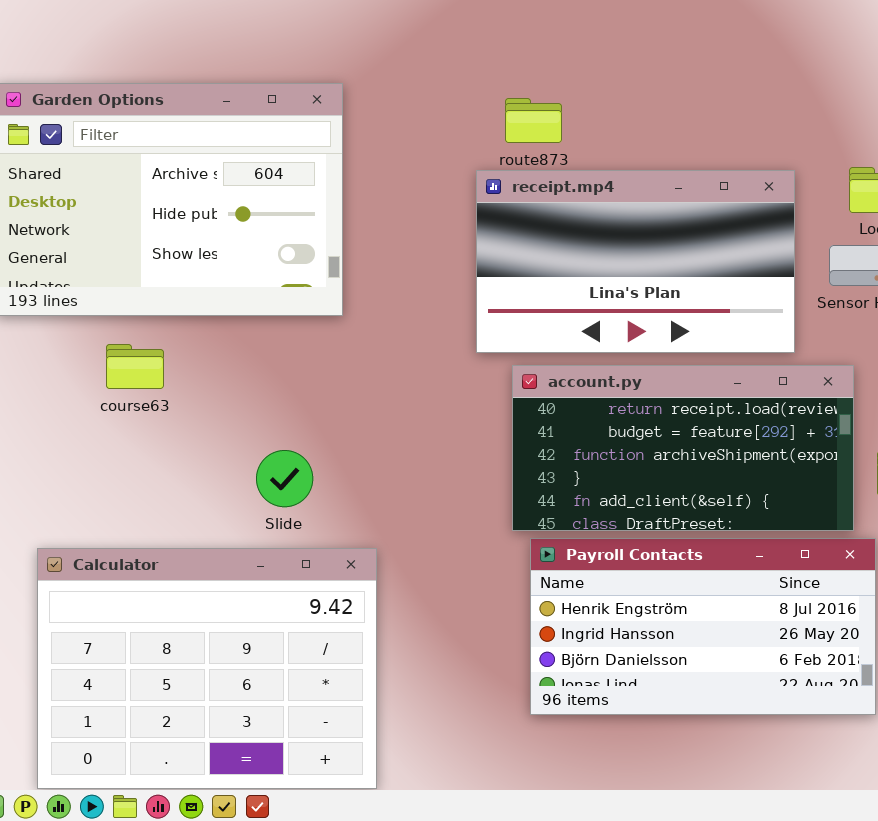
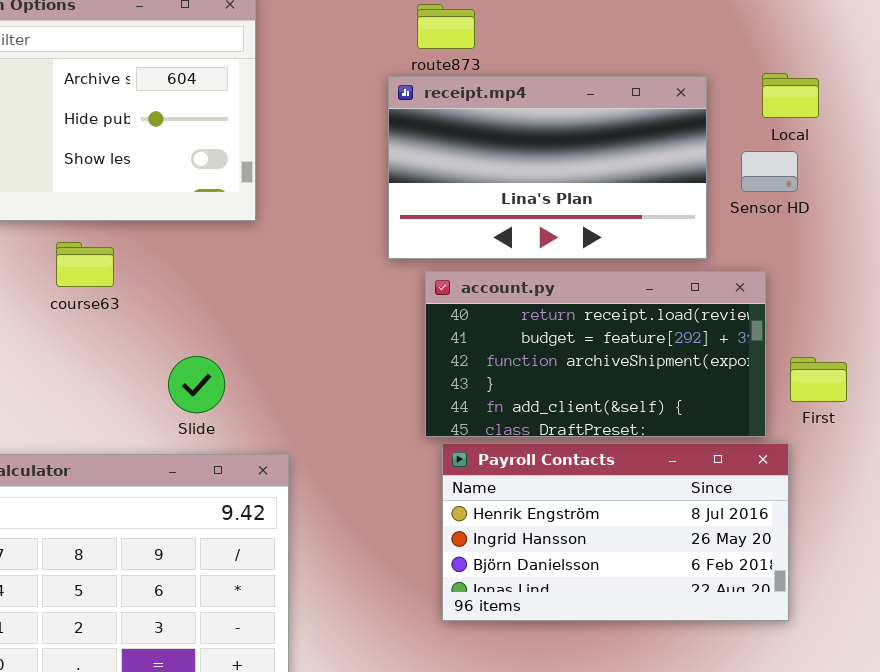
course63: [106,344,164,389] -> [56,242,114,287], moved

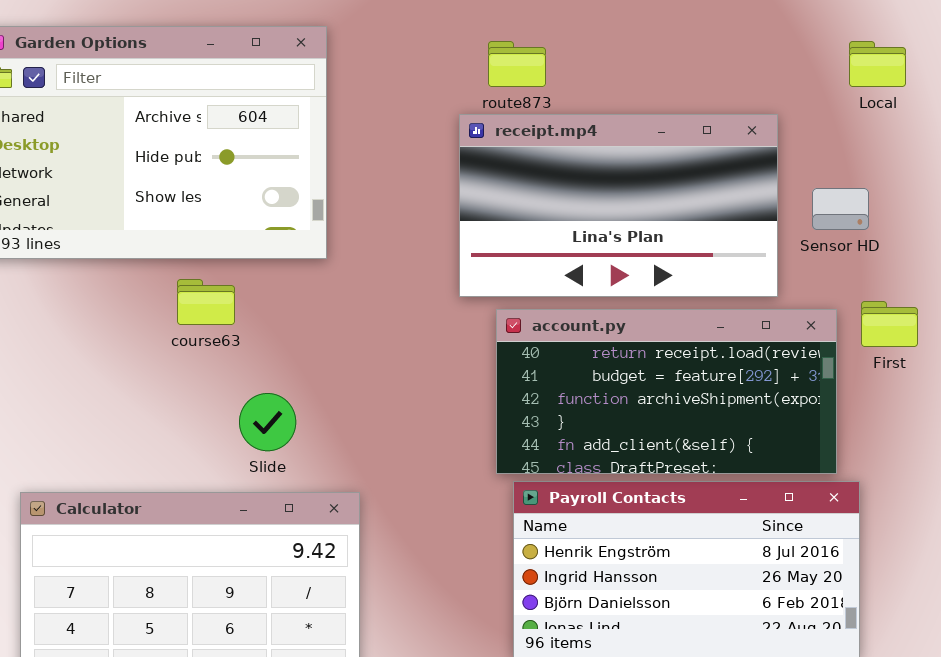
Local: [762,73,819,118] -> [849,41,906,87], moved
course63: [56,242,114,287] -> [177,279,235,325], moved
First: [790,357,847,402] -> [861,301,918,347], moved

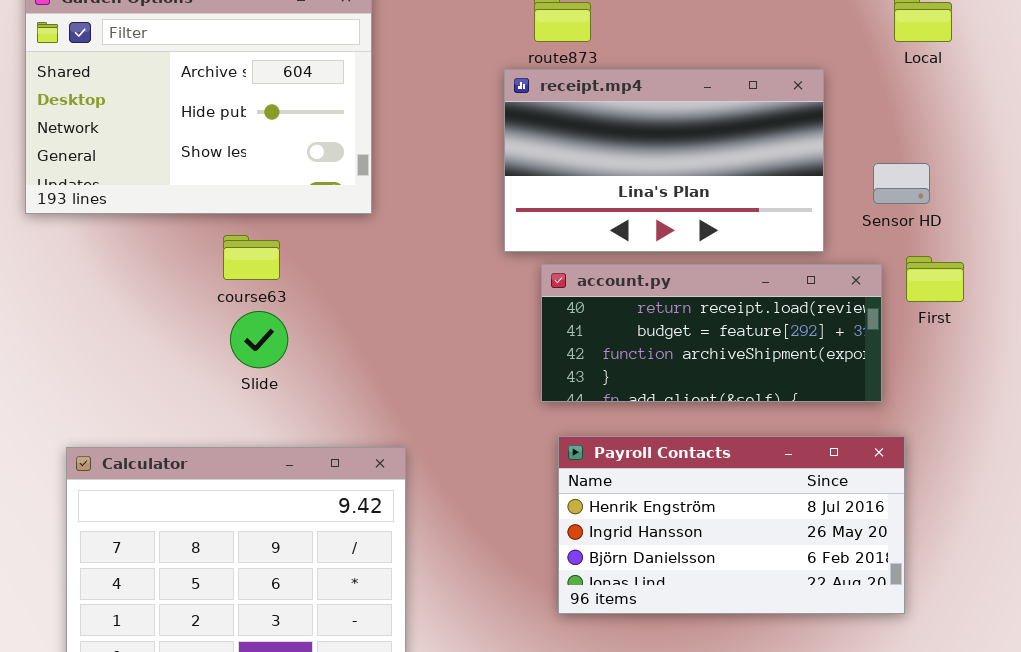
Sensor HD: [812,188,869,230] -> [873,163,930,204], moved
account.py: [496,309,837,474] -> [541,264,882,402], resized
Slide: [239,393,296,451] -> [230,311,288,368], moved

